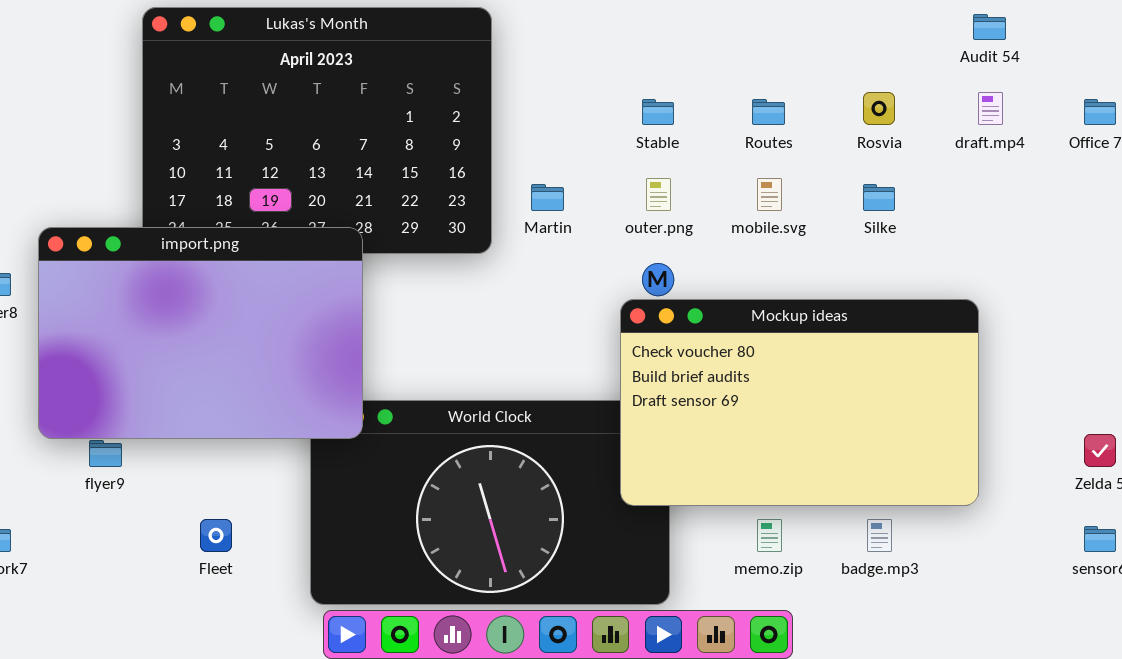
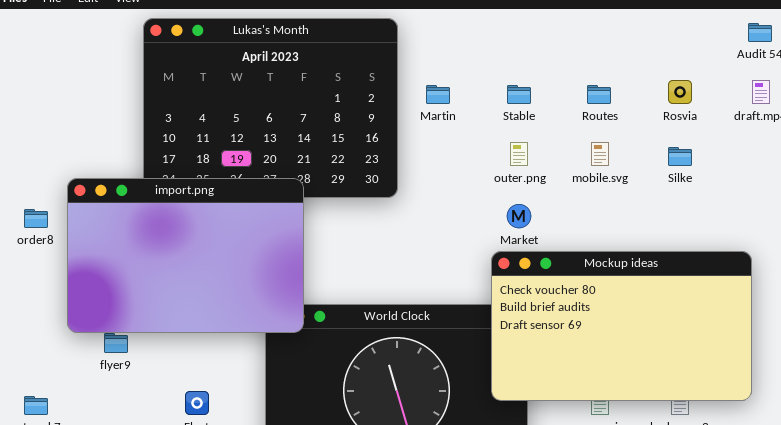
Martin: [531,184,564,211] -> [426,85,450,104], moved
Mockup ideas: [620,299,979,506] -> [491,251,752,401], moved

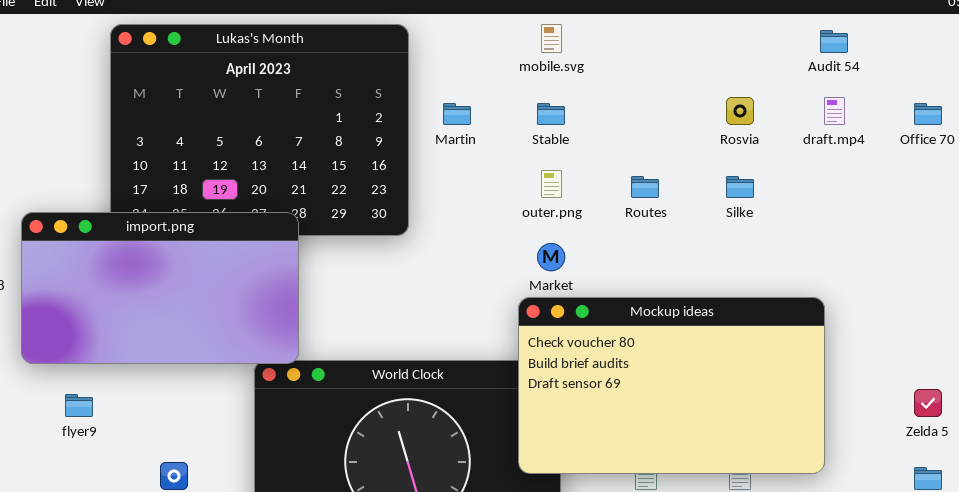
Routes: [587,85,611,104] -> [631,176,659,198], moved
mobile.svg: [591,142,609,166] -> [541,24,562,53], moved
import.png: [67,178,304,333] -> [21,212,299,364], resized

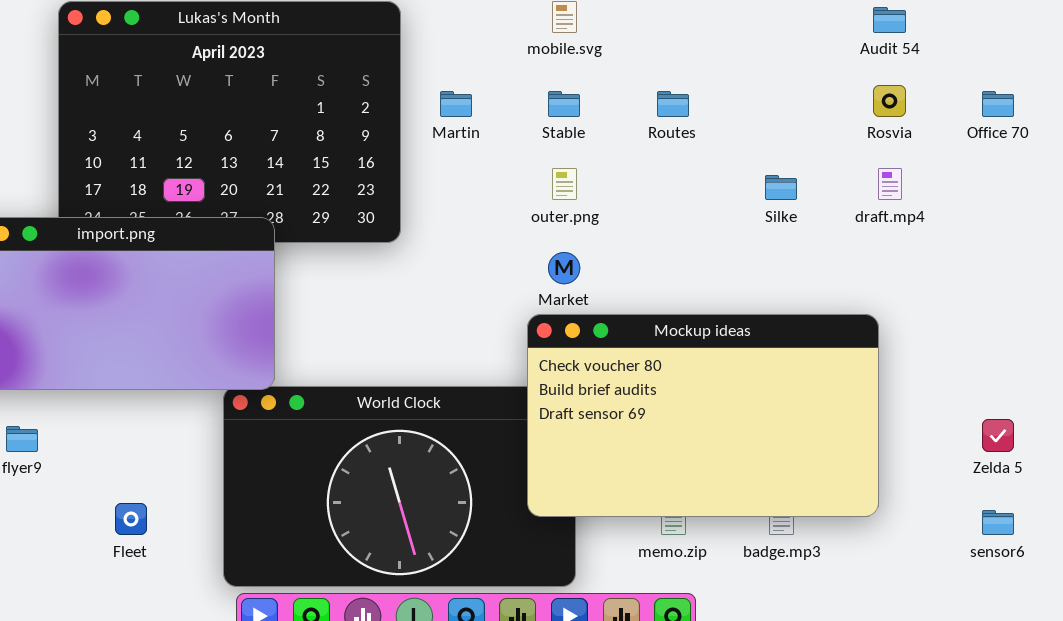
Rosvia: [726,97,754,125] -> [873,85,906,117], moved
draft.mp4: [824,97,845,125] -> [878,168,902,200], moved
Routes: [631,176,659,198] -> [657,91,689,117], moved

